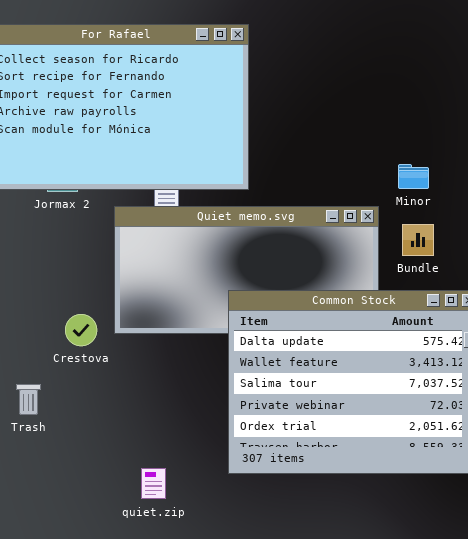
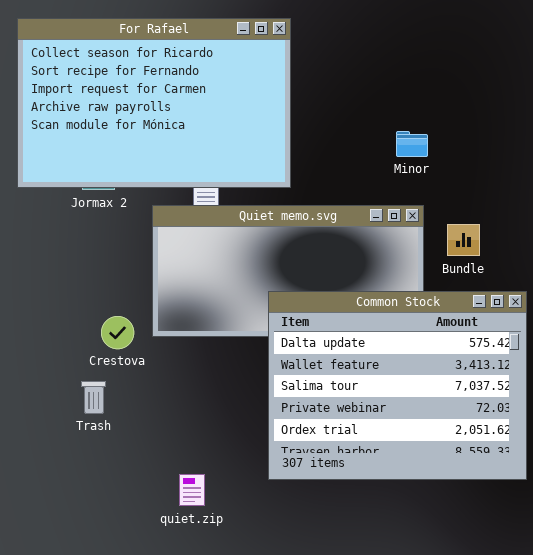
Minor: [398,164,429,189] -> [396,131,428,157], moved
Trash: [16,384,41,415] -> [81,381,106,414], moved

